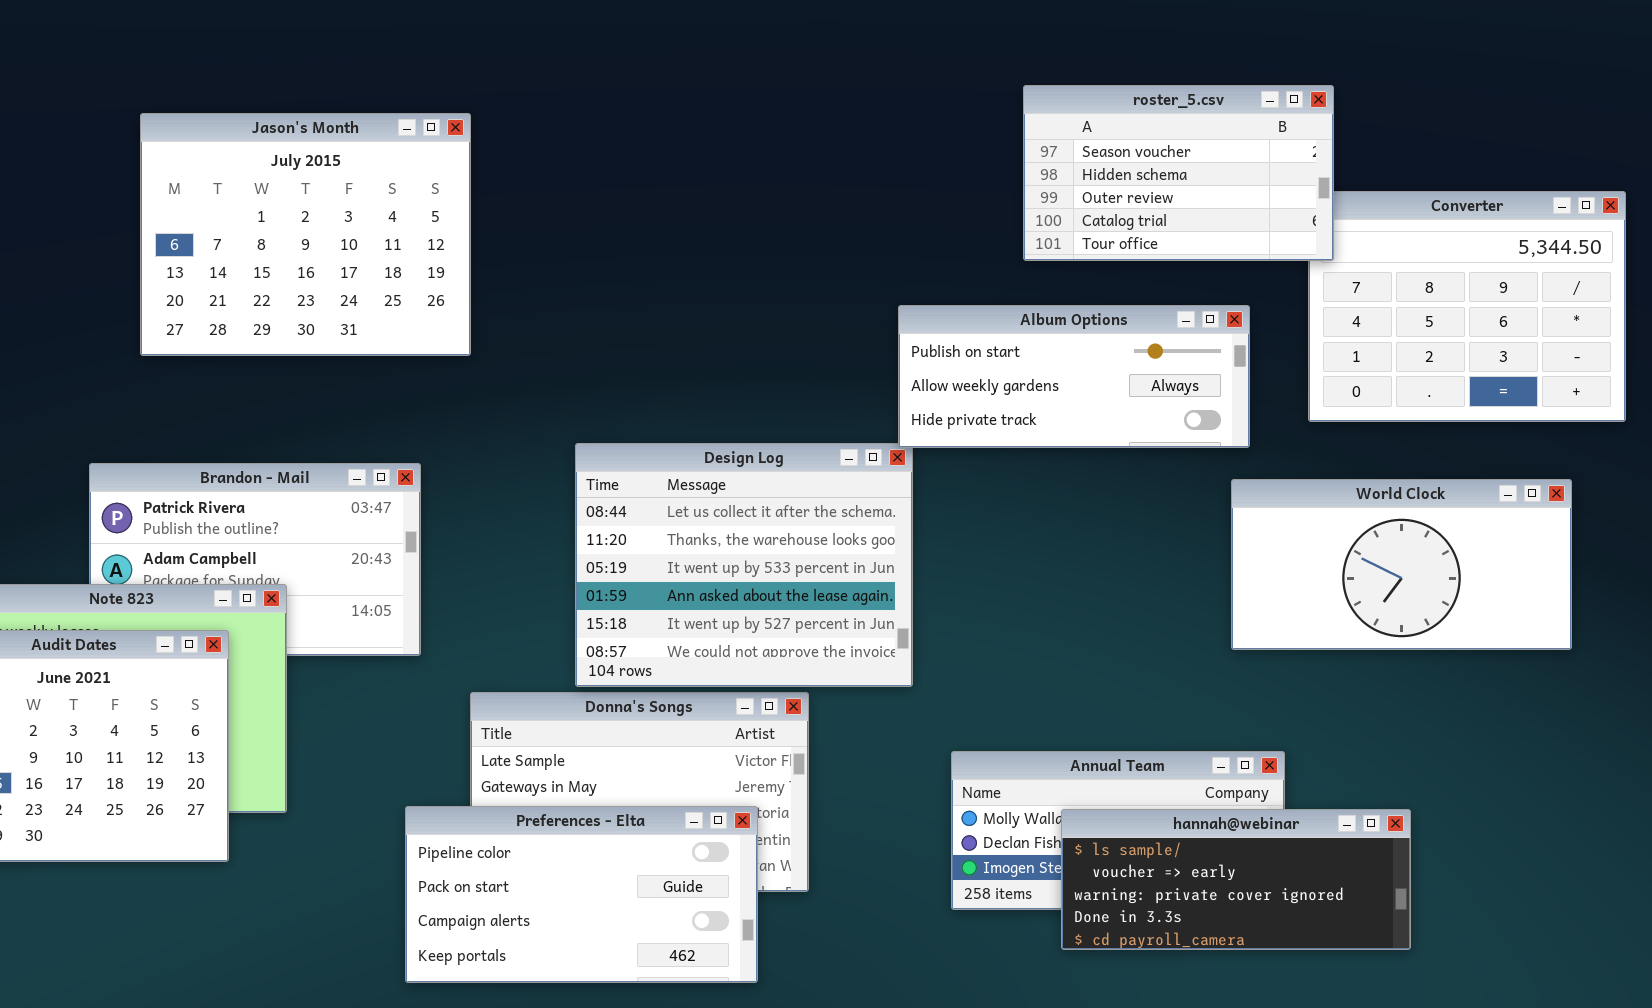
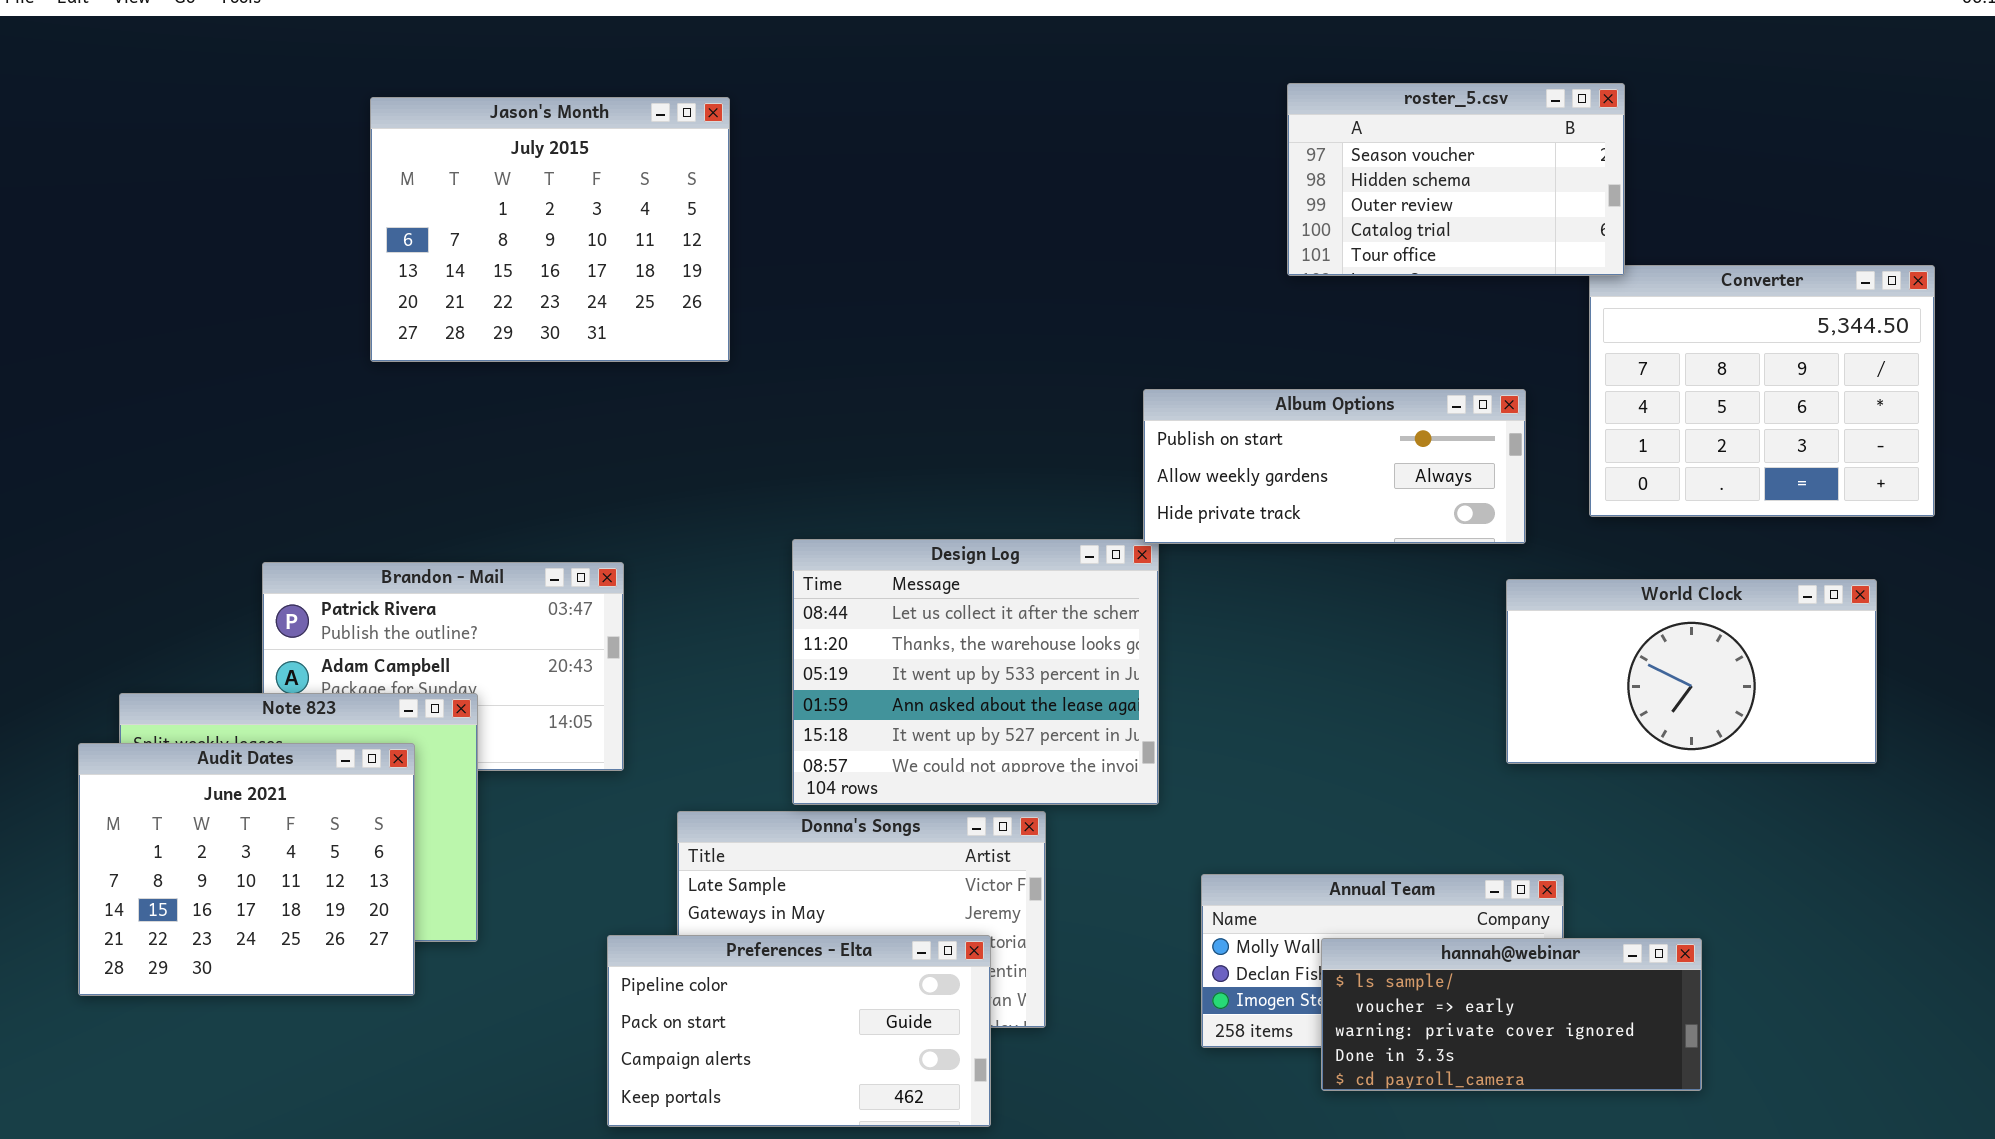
roster_5.csv: [1023,85,1334,261] -> [1287,83,1625,276], moved
Jason's Month: [140,113,471,356] -> [370,97,730,362], moved

